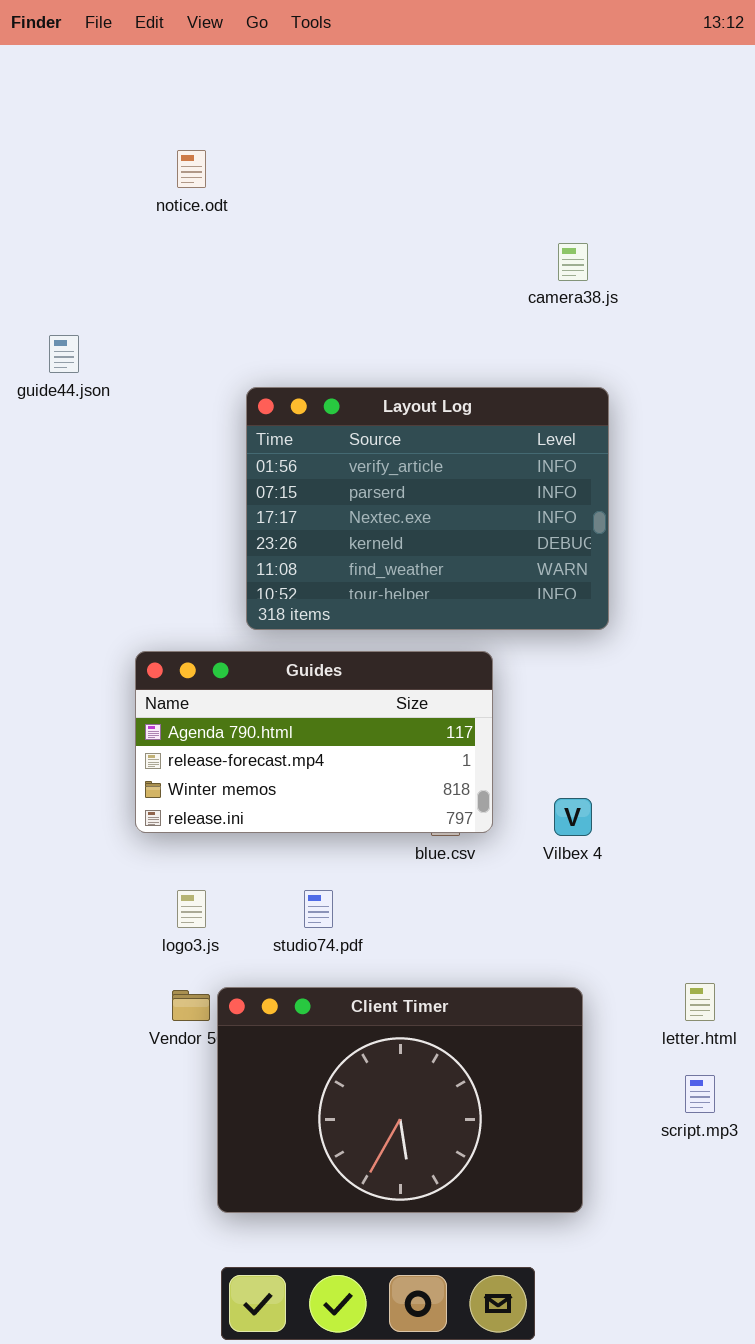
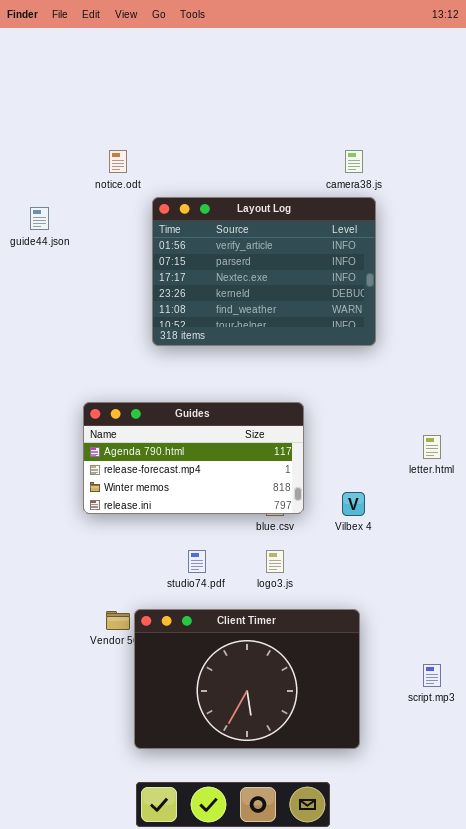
notice.odt: [177,150,206,188] -> [109,150,127,173], moved
Layout Log: [246,387,609,630] -> [152,197,376,346], moved
logo3.js: [177,890,206,928] -> [266,550,284,573], moved
letter.html: [685,983,715,1021] -> [423,435,441,459], moved

